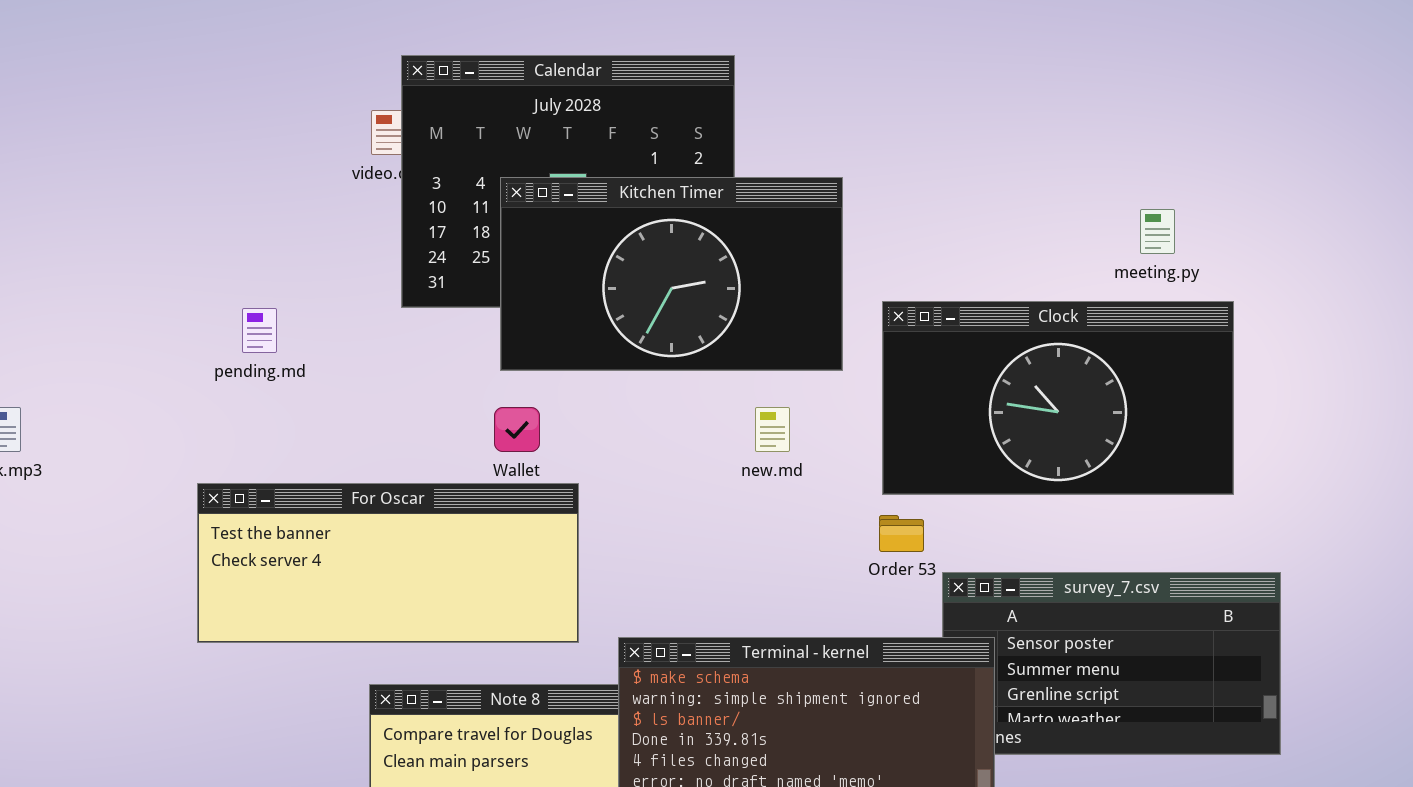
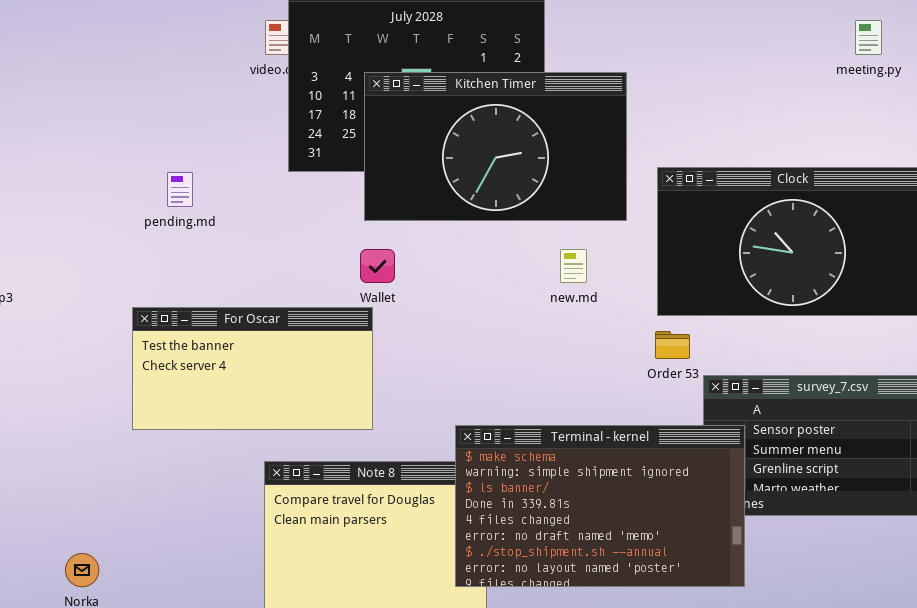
meeting.py: [1140,209,1175,254] -> [855,20,882,55], moved
For Oscar: [197,483,579,643] -> [132,307,373,430], resized

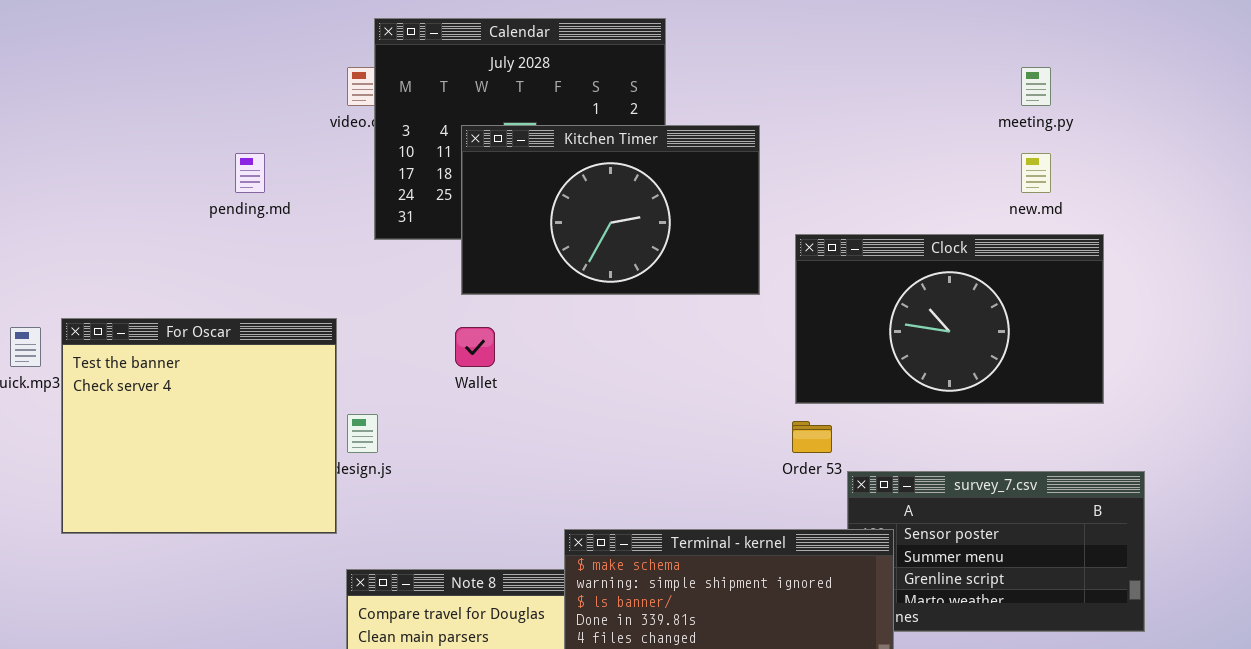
pending.md: [167,172,193,207] -> [235,153,265,193], moved
new.md: [560,249,587,283] -> [1021,153,1051,193], moved
For Oscar: [132,307,373,430] -> [61,318,337,534], moved, resized

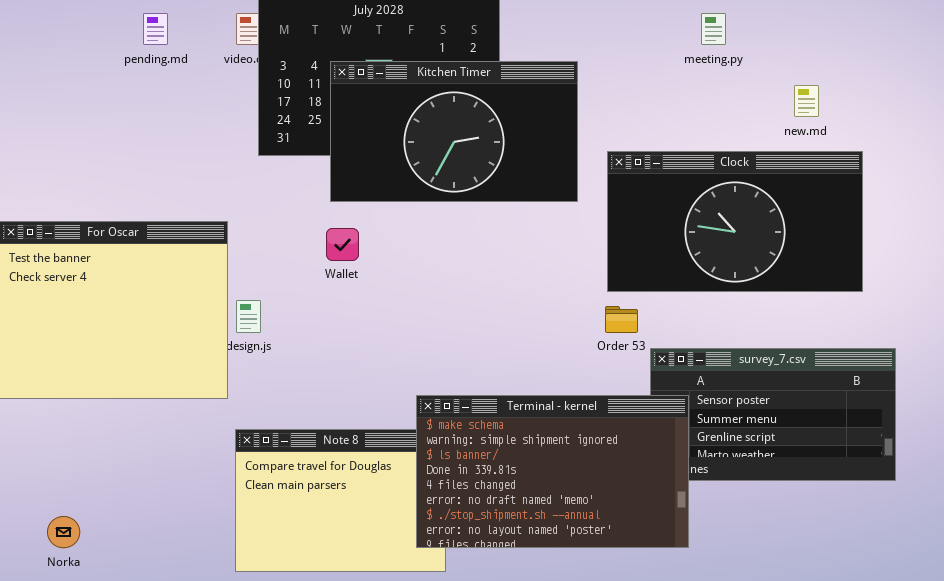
meeting.py: [1021,67,1051,106] -> [701,13,726,45], moved
pending.md: [235,153,265,193] -> [143,13,168,45], moved

